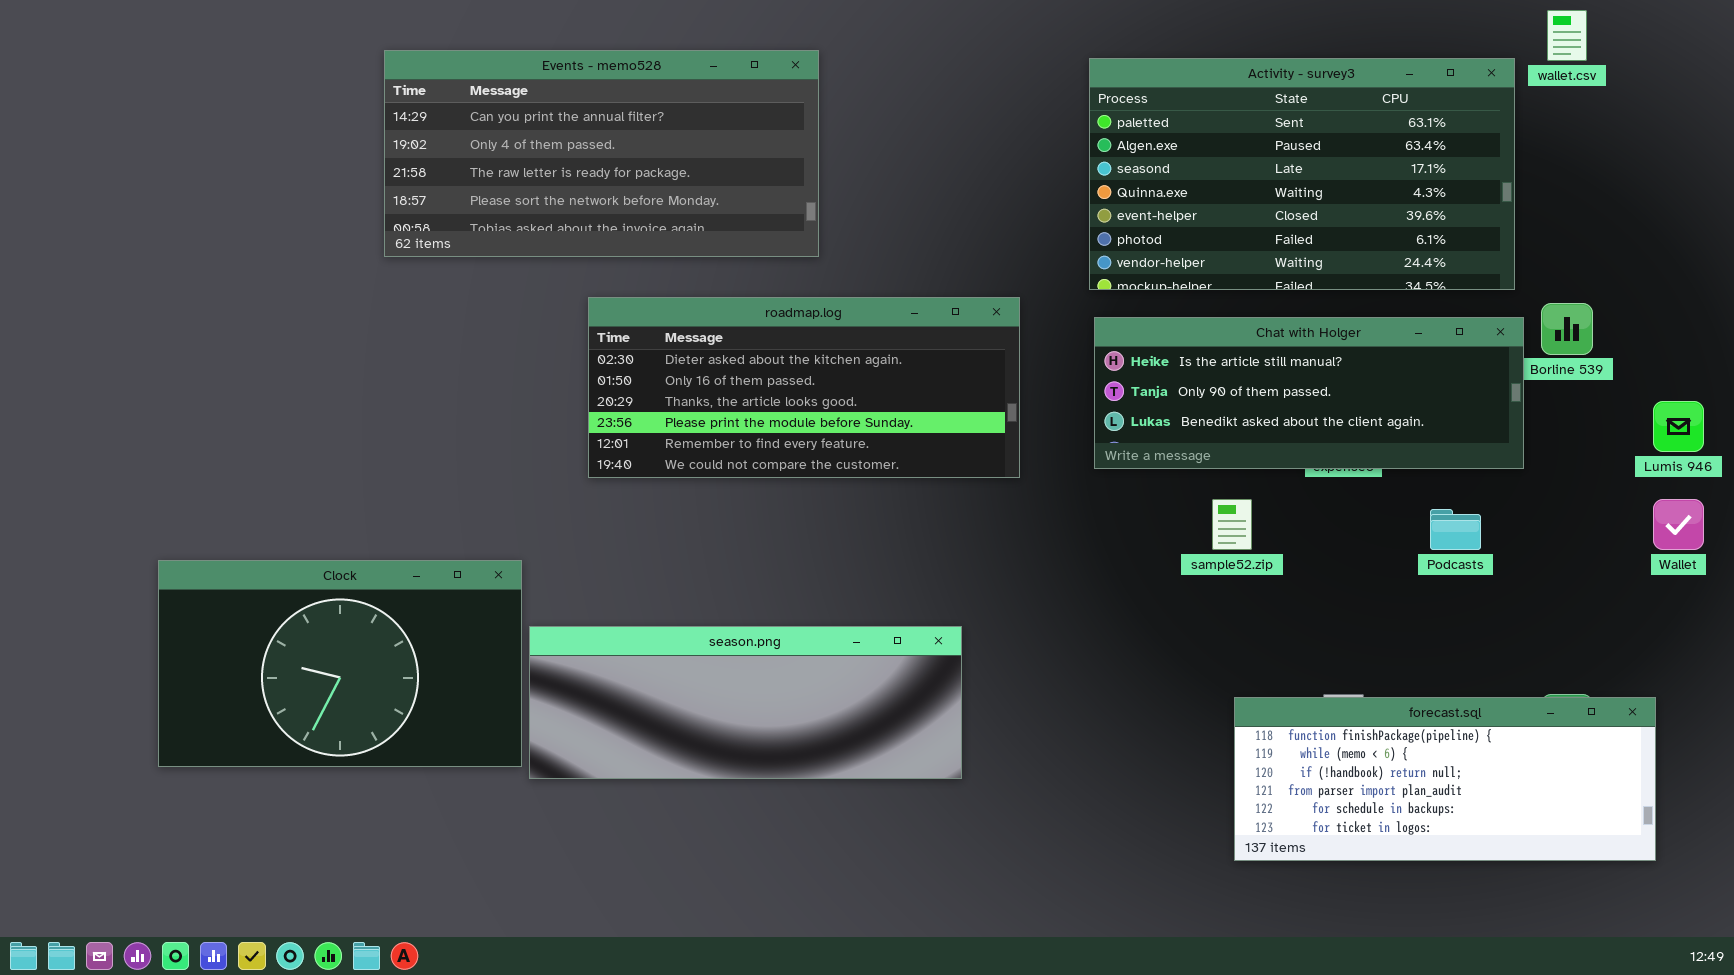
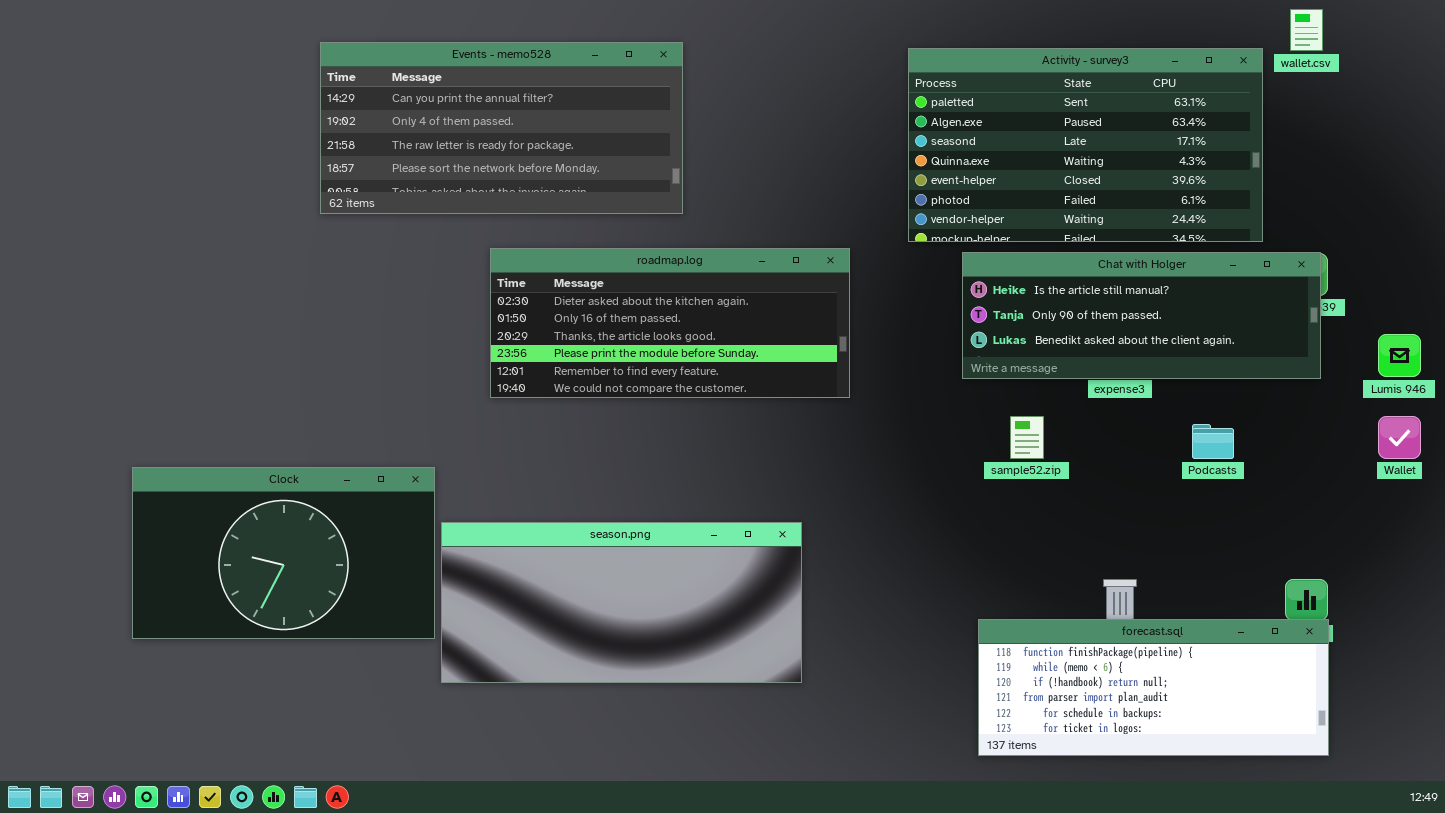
Chat with Holger: [1094,317,1524,469] -> [962,252,1321,379], moved
season.png: [529,626,962,779] -> [441,522,802,683], resized
forecast.sql: [1234,697,1656,861] -> [978,619,1329,756], moved

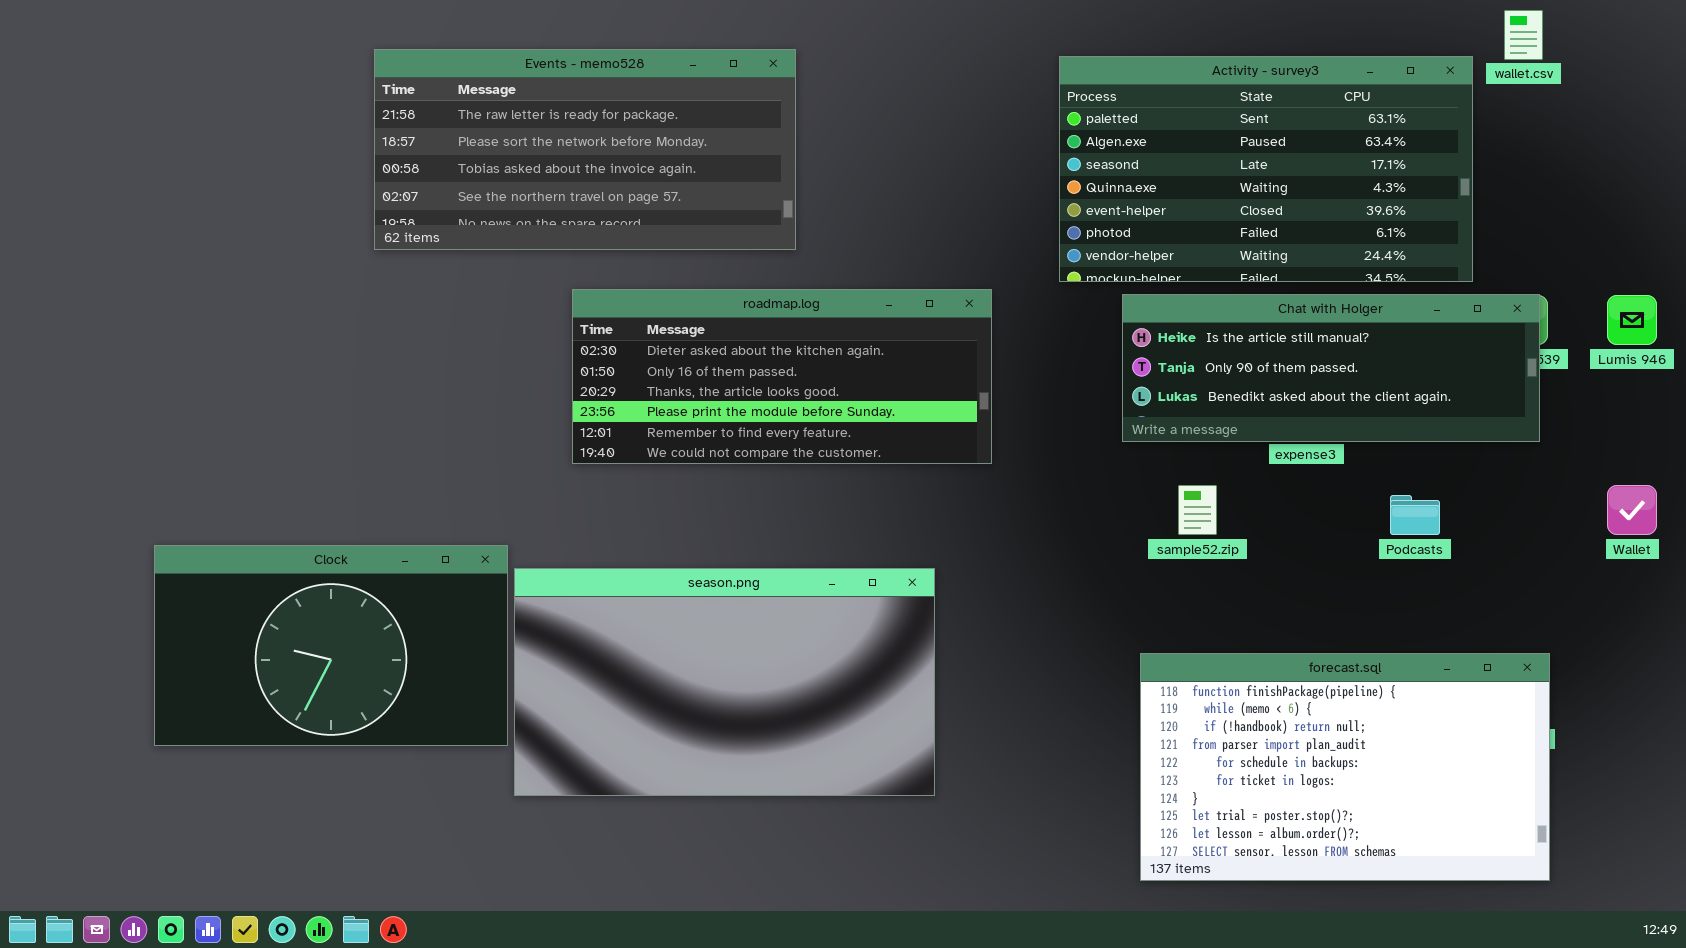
Events - memo528: [320,42,683,214] -> [374,49,796,250], scrolled down 2 rows
Lumis 946: [1378,334,1421,377] -> [1607,295,1657,345], moved
season.png: [441,522,802,683] -> [514,568,935,796], resized
forecast.sql: [978,619,1329,756] -> [1140,653,1550,881], resized

